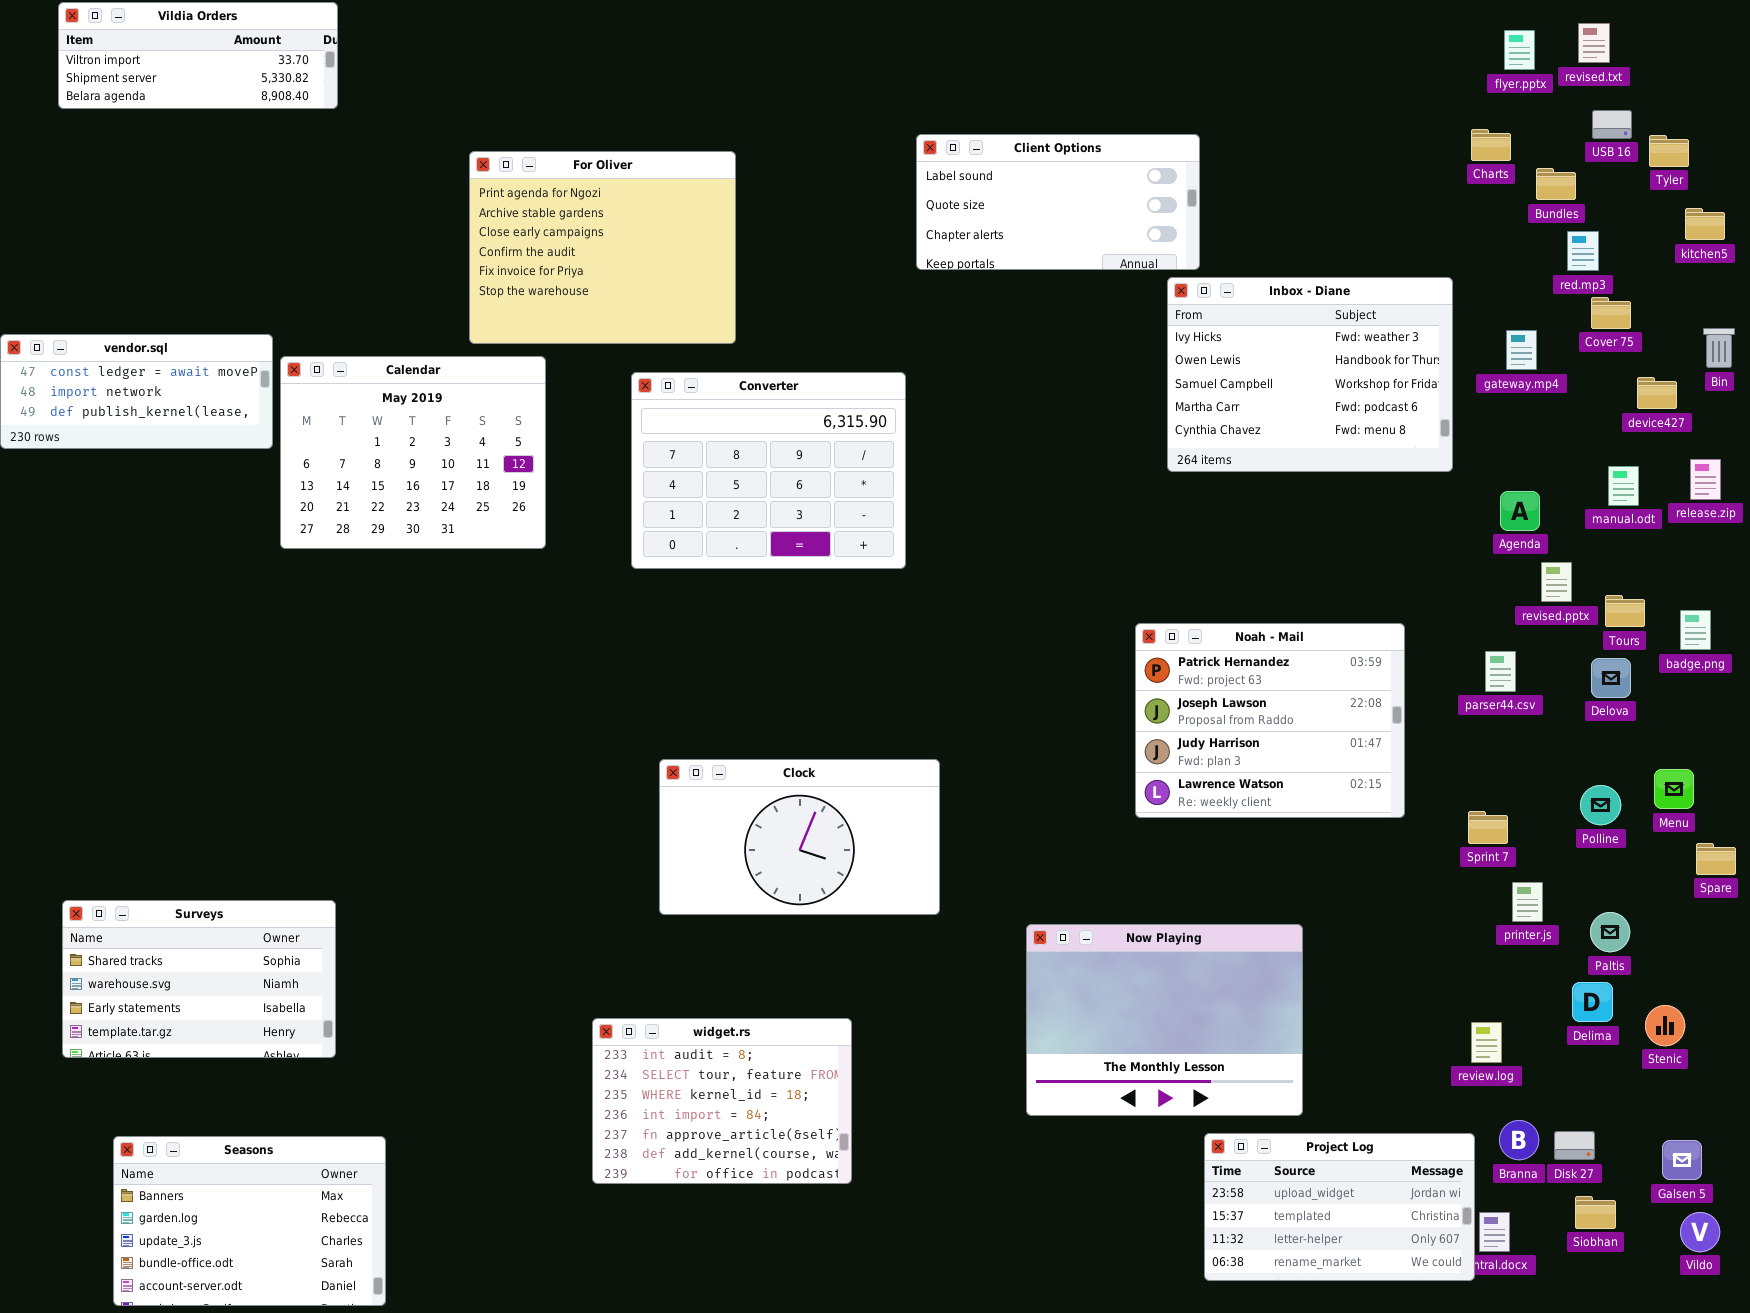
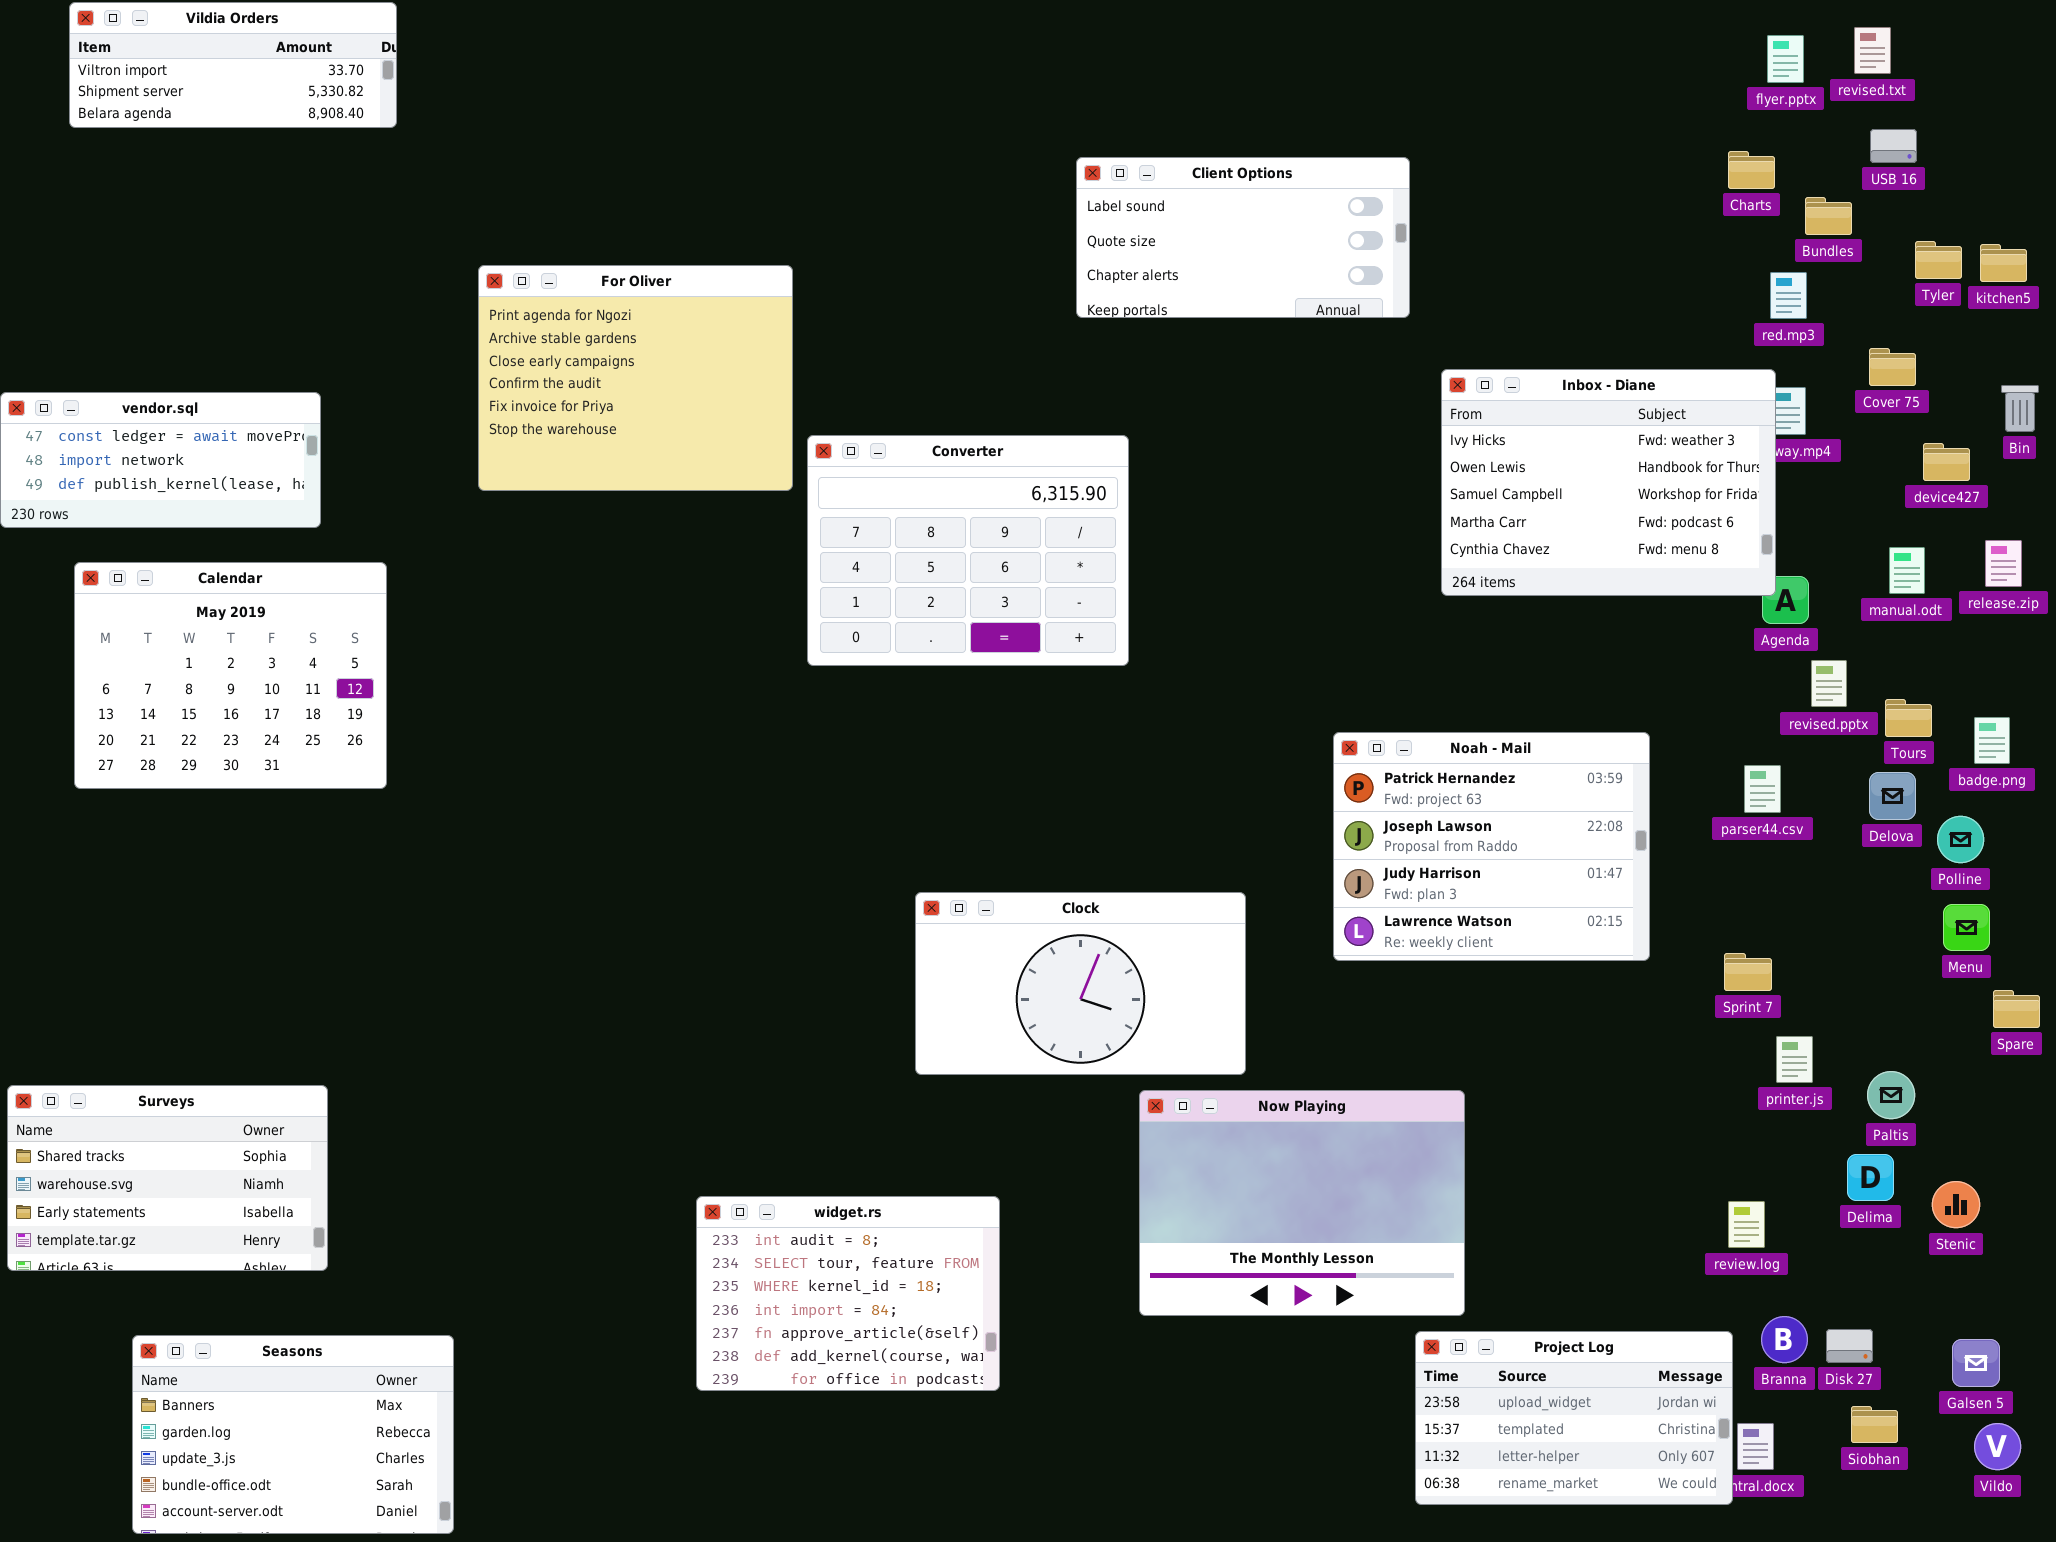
Tyler: [1649,135,1689,167] -> [1915,241,1962,279], moved
For Oliver: [469,151,736,344] -> [478,265,793,491], moved
red.mp3: [1567,231,1599,271] -> [1770,272,1807,319], moved
Inbox - Diane: [1167,277,1453,472] -> [1441,369,1776,596], moved
Calendar: [280,356,546,549] -> [74,562,387,789], moved
Converter: [631,372,906,569] -> [807,435,1129,666], moved
Clock: [659,759,940,915] -> [915,892,1246,1075], moved
Polline: [1580,785,1621,825] -> [1937,816,1984,863], moved
Surveys: [62,900,336,1058] -> [7,1085,328,1271], moved
Now Playing: [1026,924,1303,1116] -> [1139,1090,1465,1316], moved

